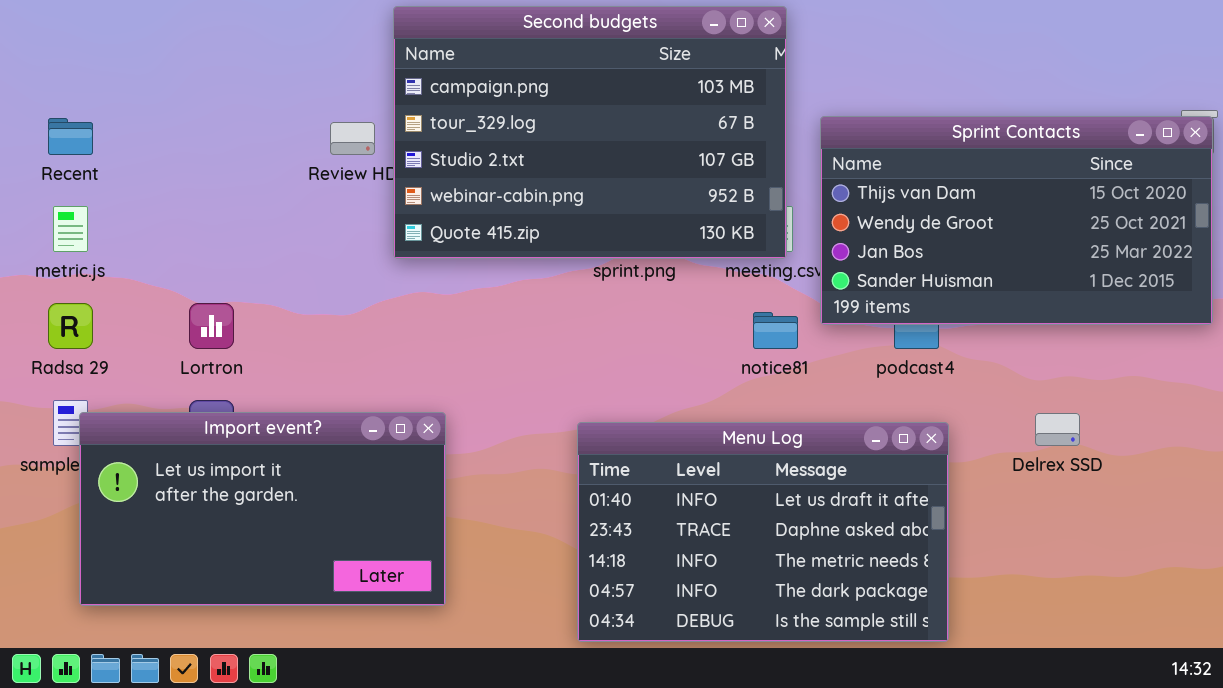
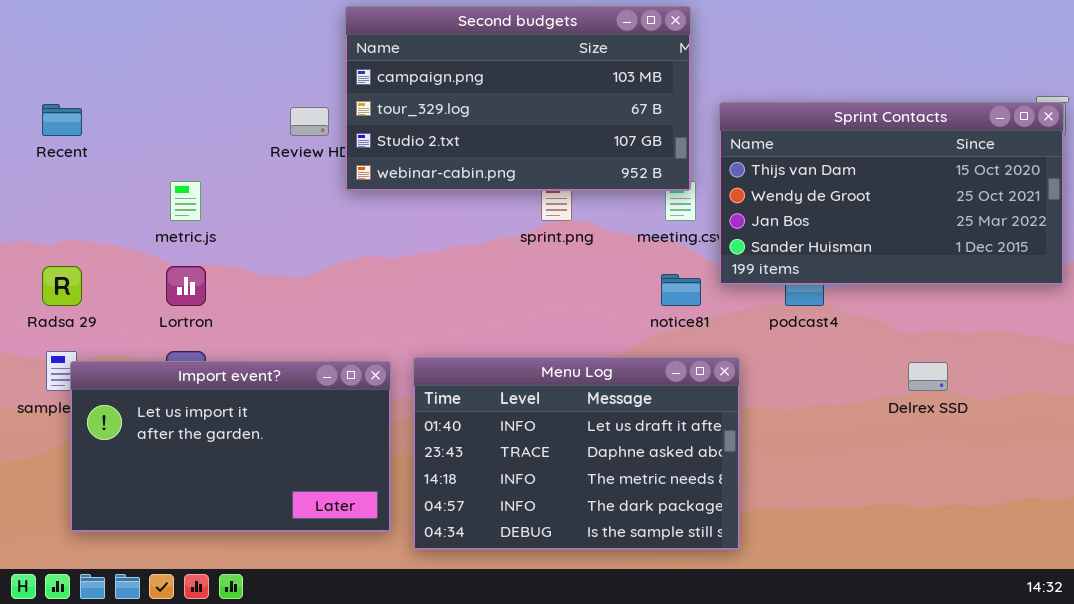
Second budgets: [393,6,787,259] -> [345,6,691,191], resized
metric.js: [53,206,88,252] -> [170,181,201,221], moved
Menu Log: [577,422,949,642] -> [413,357,740,550], moved

